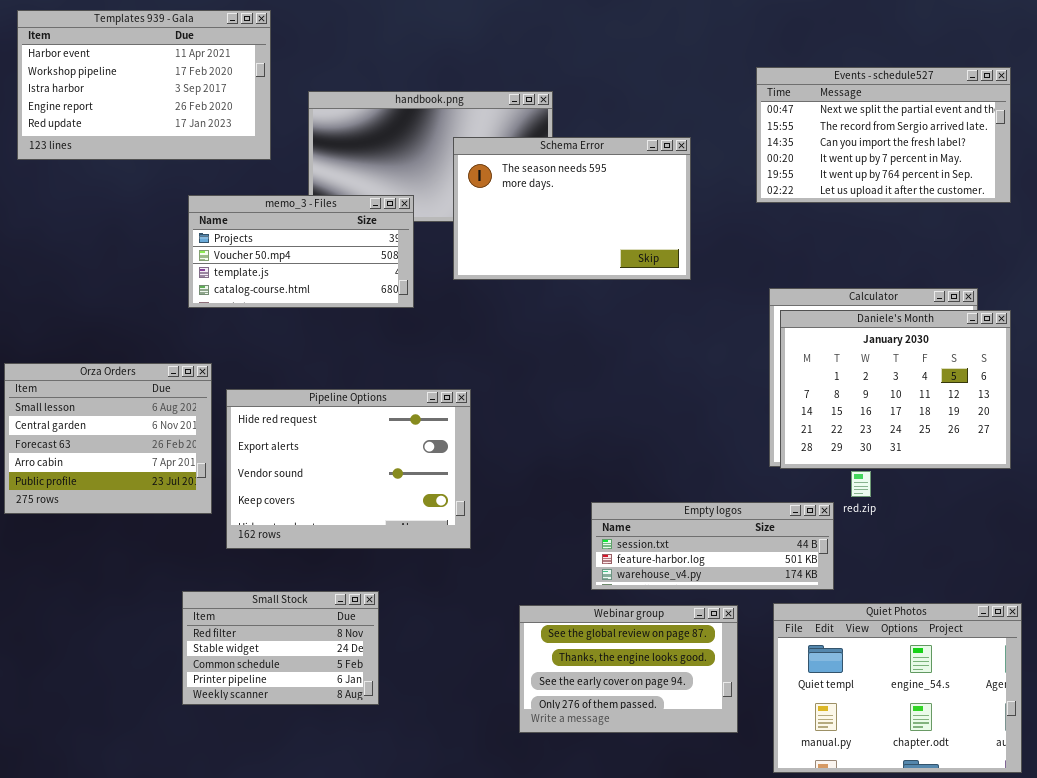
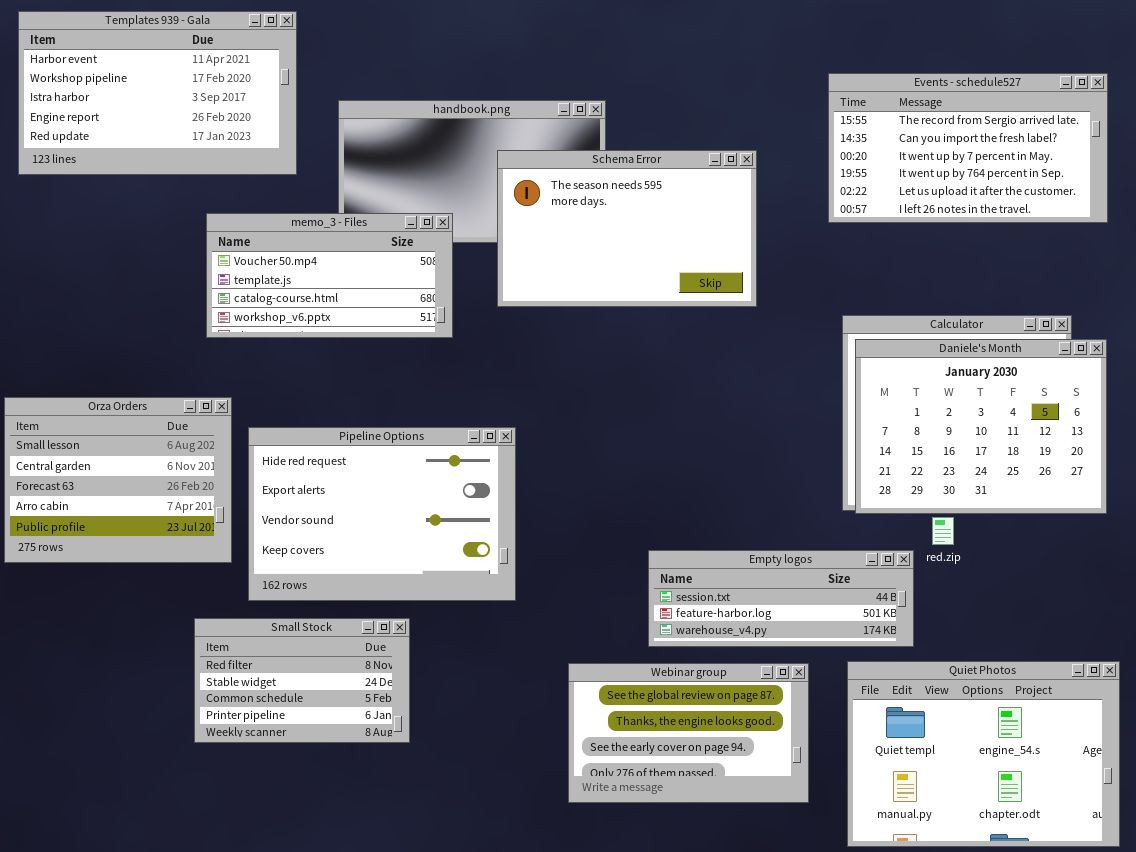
Events - schedule527: [756,67,1011,203] -> [828,73,1108,223], scrolled down 1 row
memo_3 - Files: [188,195,414,308] -> [206,213,453,338], scrolled down 1 row
Small Stock: [182,591,379,705] -> [194,618,410,743], moved

